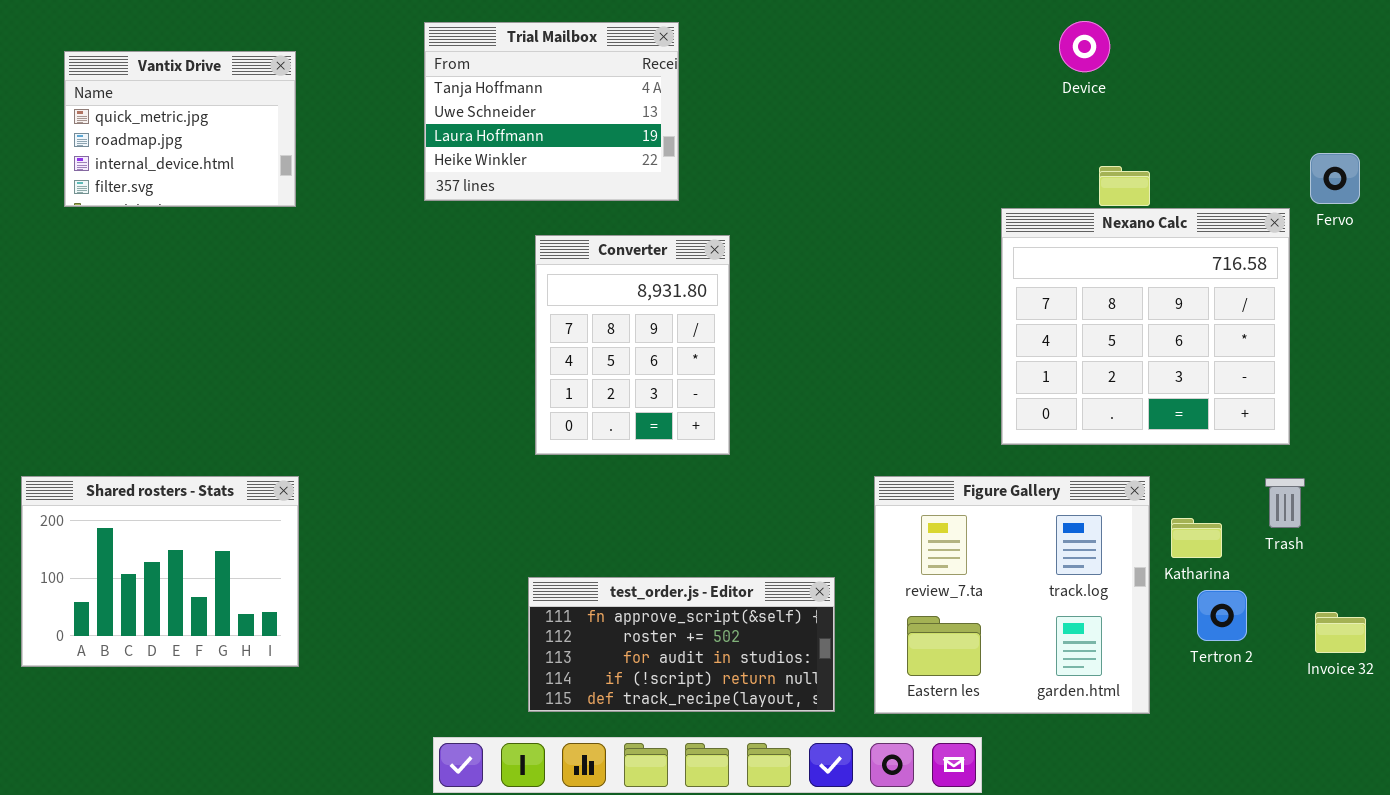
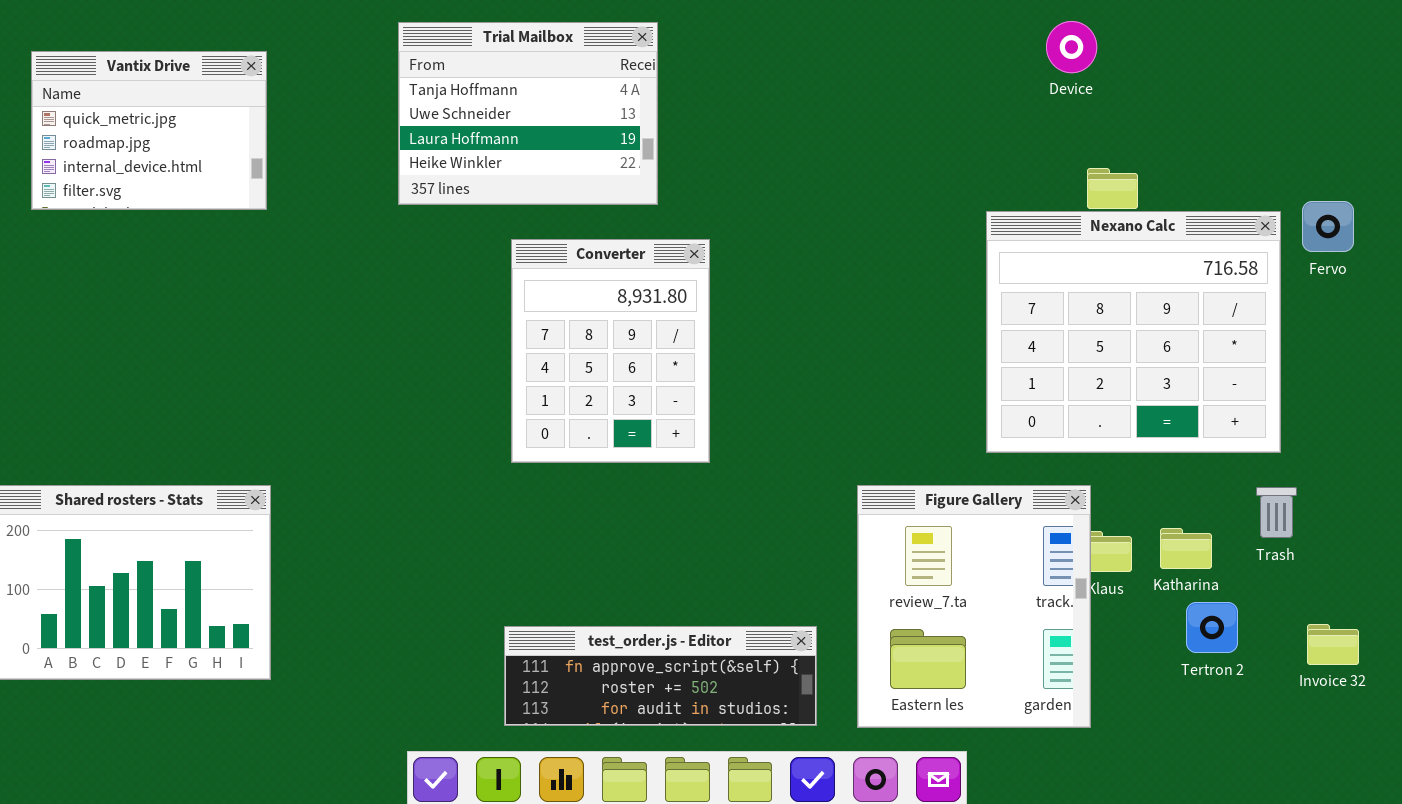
Fervo: [1310,153,1360,204] -> [1302,201,1354,252], moved
Figure Gallery: [874,476,1150,714] -> [857,485,1091,728], resized
test_order.js - Editor: [528,577,835,712] -> [504,626,817,726], resized

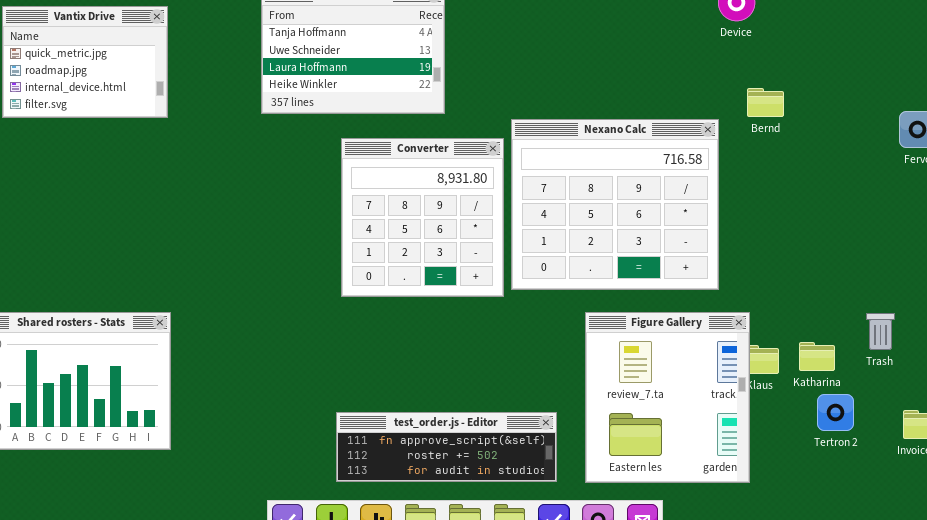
Nexano Calc: [986,211,1281,453] -> [511,119,719,290], moved
Converter: [511,239,710,463] -> [341,138,504,297], resized

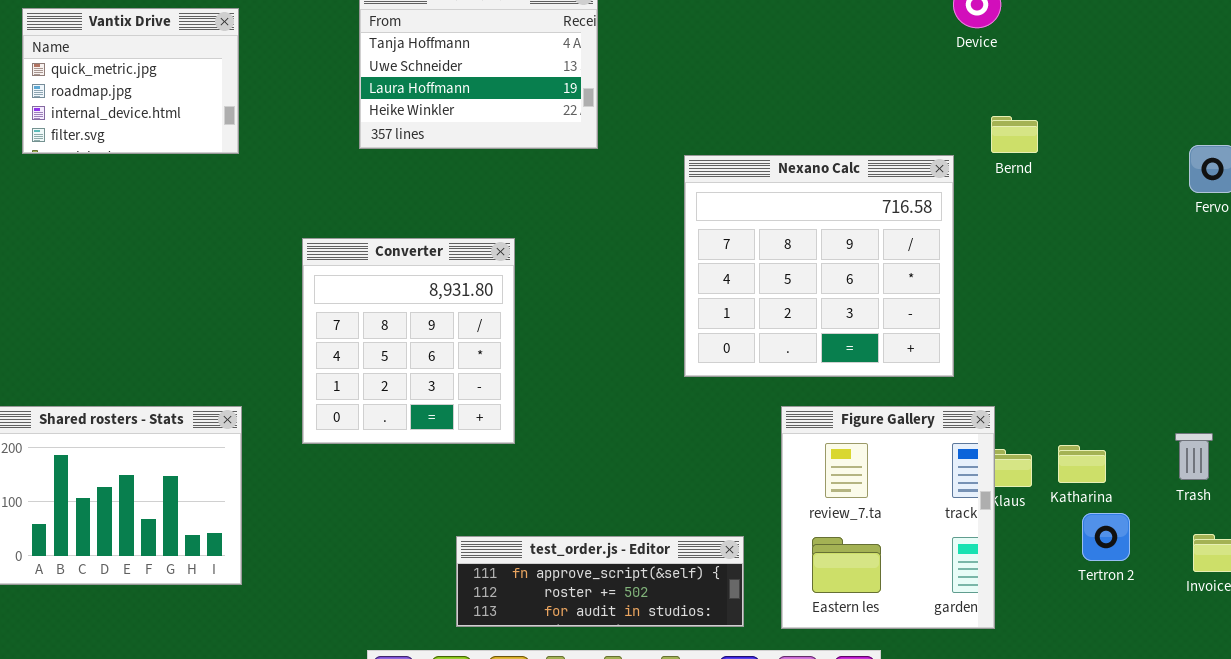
Converter: [341,138,504,297] -> [302,238,515,444], moved
Trash: [866,313,895,350] -> [1175,433,1213,480], moved

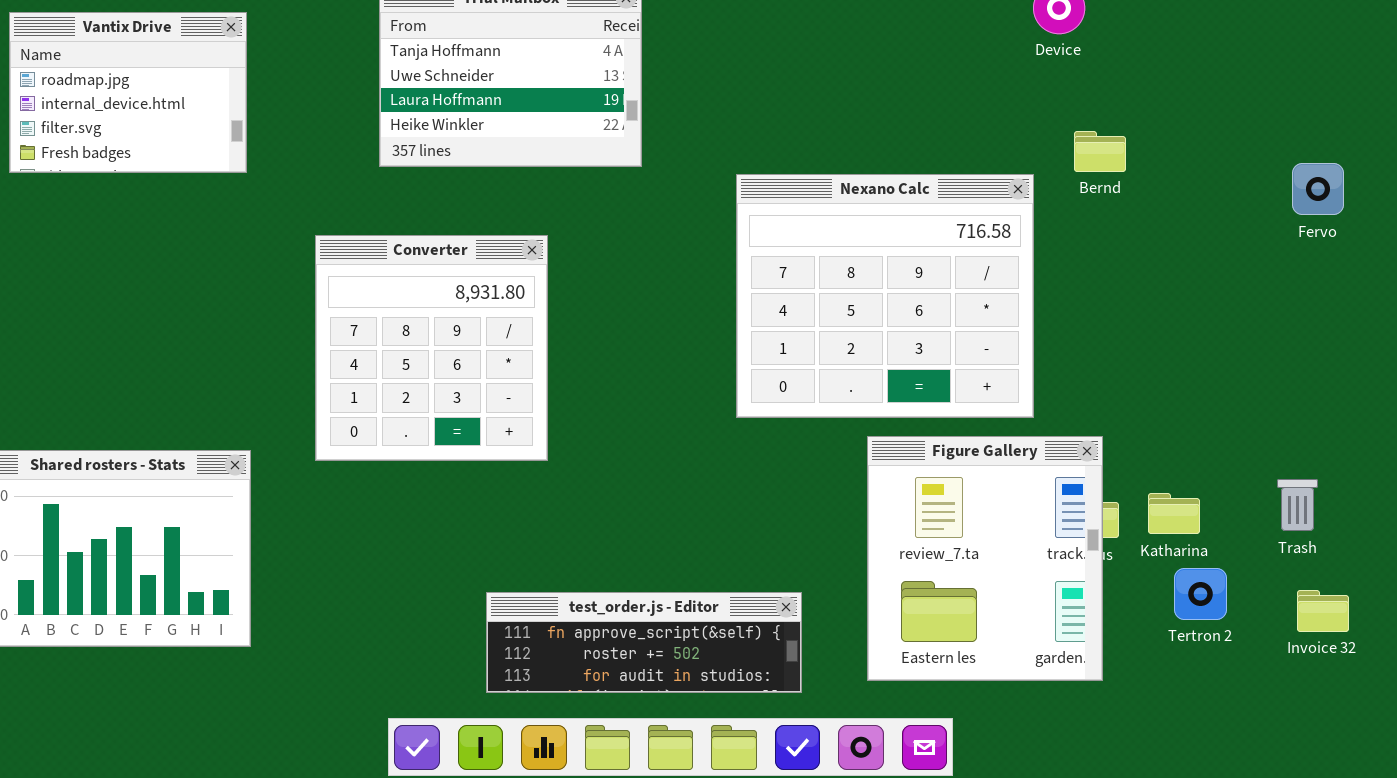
Vantix Drive: [22,8,239,154] -> [9,12,247,173], scrolled down 1 row
Converter: [302,238,515,444] -> [315,235,548,461], moved
Figure Gallery: [781,406,995,629] -> [867,436,1103,681], moved

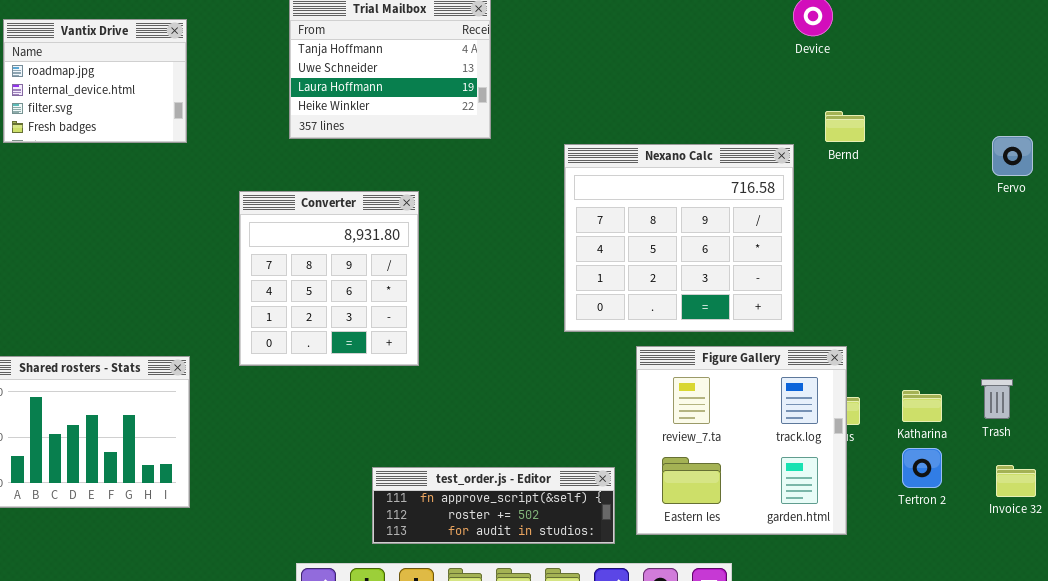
Figure Gallery: [867,436,1103,681] -> [636,346,847,535], resized
Katharina: [1148,493,1200,534] -> [902,390,942,422], moved

